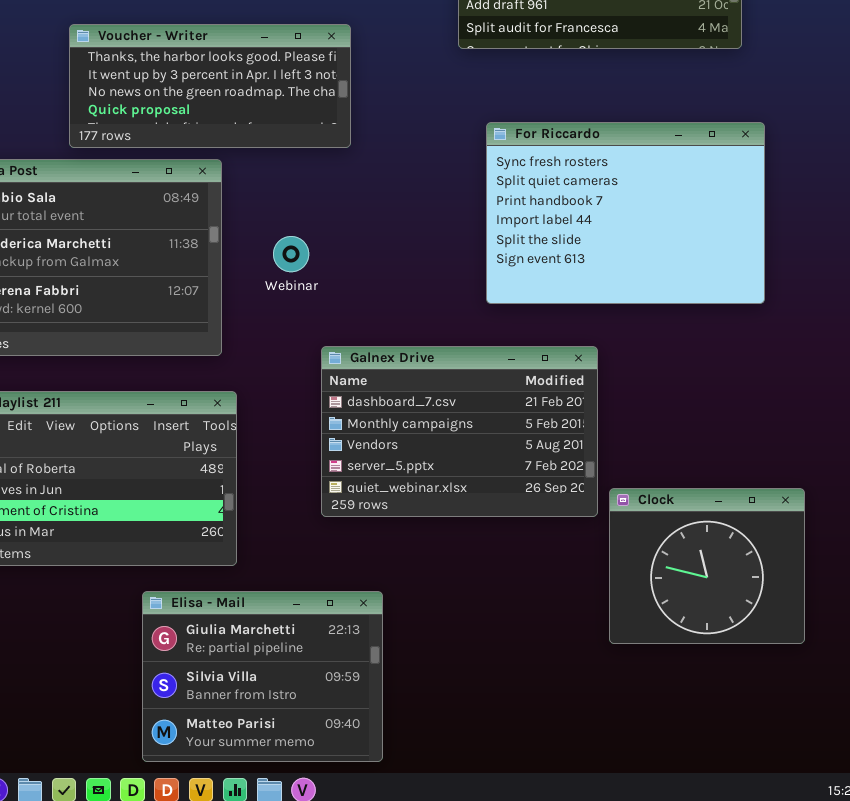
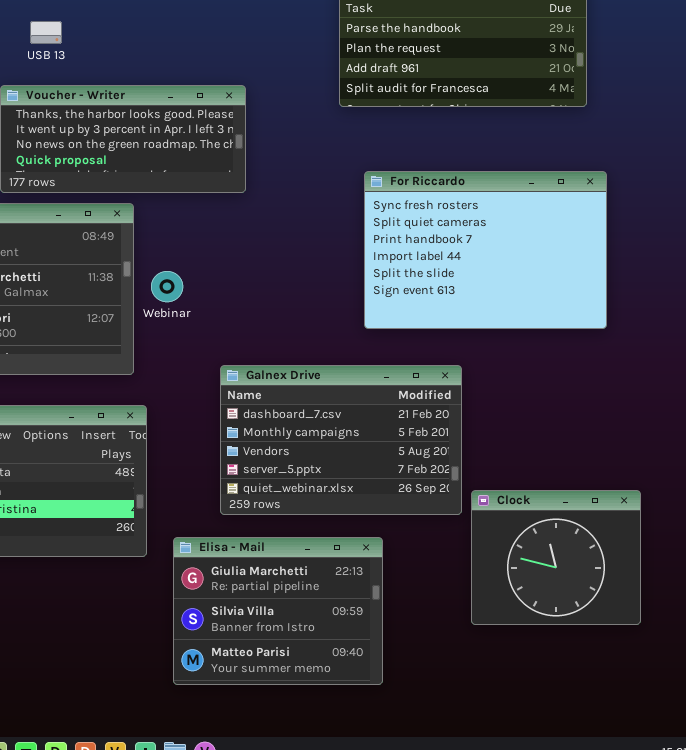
Webinar: [273,236,309,272] -> [151,271,183,302], moved
Elisa - Mail: [142,591,383,762] -> [173,537,383,685], moved

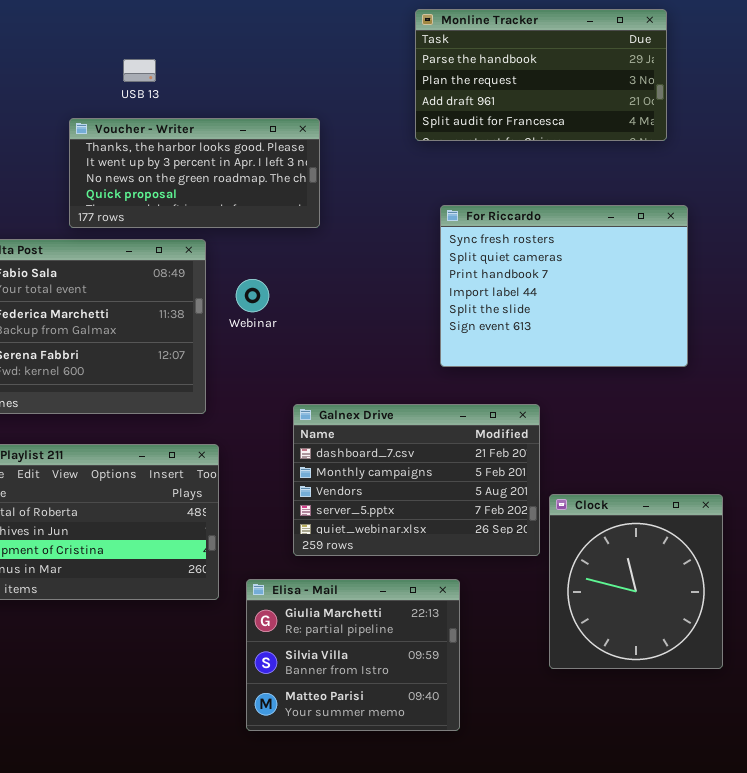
USB 13: [30,21,62,44] -> [123,59,156,82], moved
Webinar: [151,271,183,302] -> [236,279,269,312], moved
Clock: [471,490,641,625] -> [549,494,723,669], resized

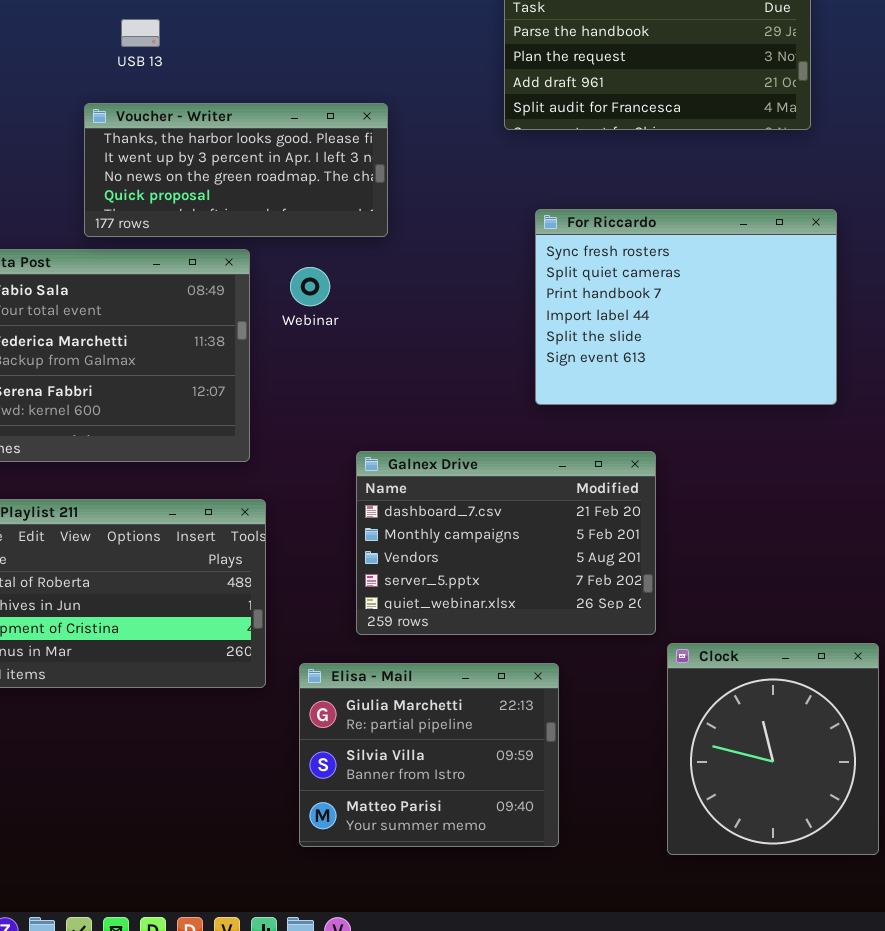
USB 13: [123,59,156,82] -> [121,19,160,47], moved
Webinar: [236,279,269,312] -> [290,267,330,306], moved
Clock: [549,494,723,669] -> [667,643,879,855], moved

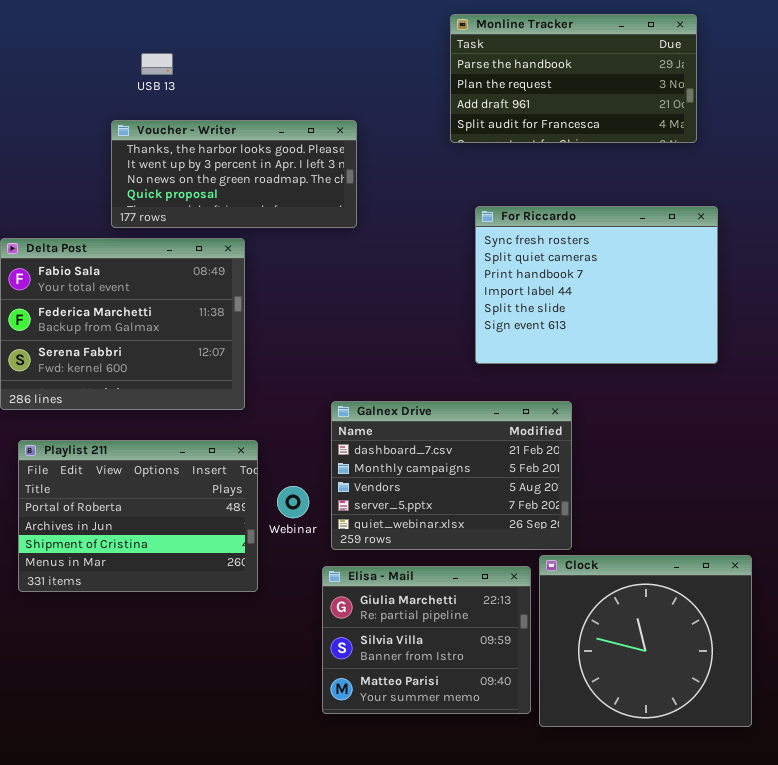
Webinar: [290,267,330,306] -> [277,486,309,518], moved
Clock: [667,643,879,855] -> [539,555,752,727], resized
Elisa - Mail: [299,663,559,847] -> [322,566,531,714], moved

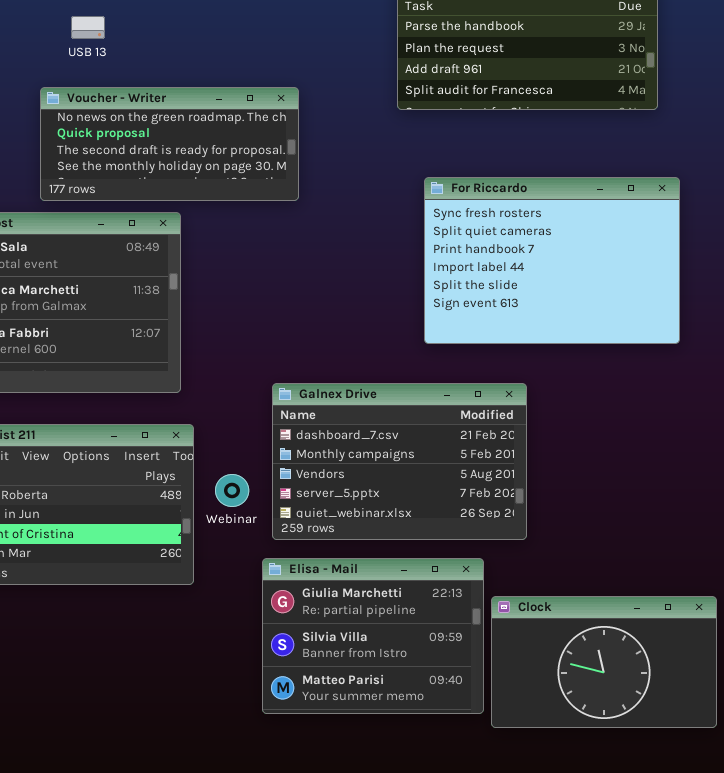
Voucher - Writer: [111,120,357,228] -> [40,87,299,201], scrolled down 2 rows
Clock: [539,555,752,727] -> [491,596,717,728], resized

